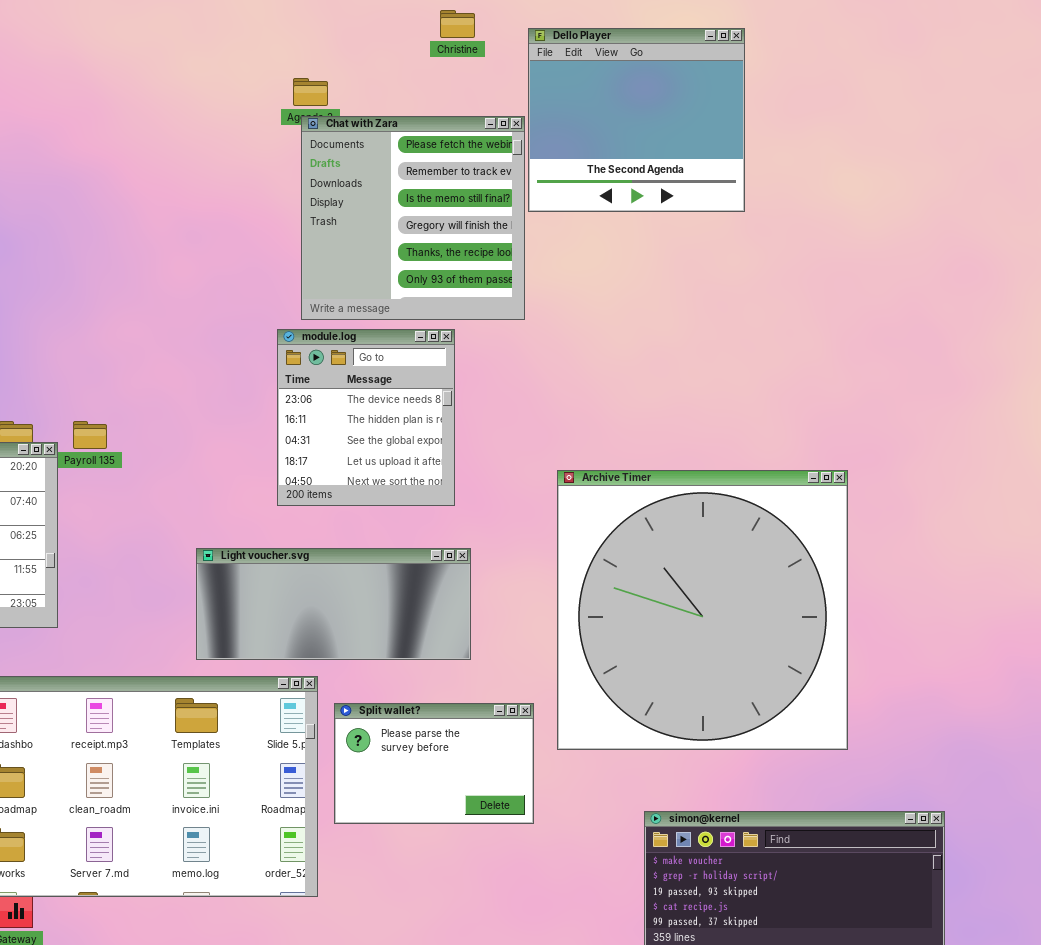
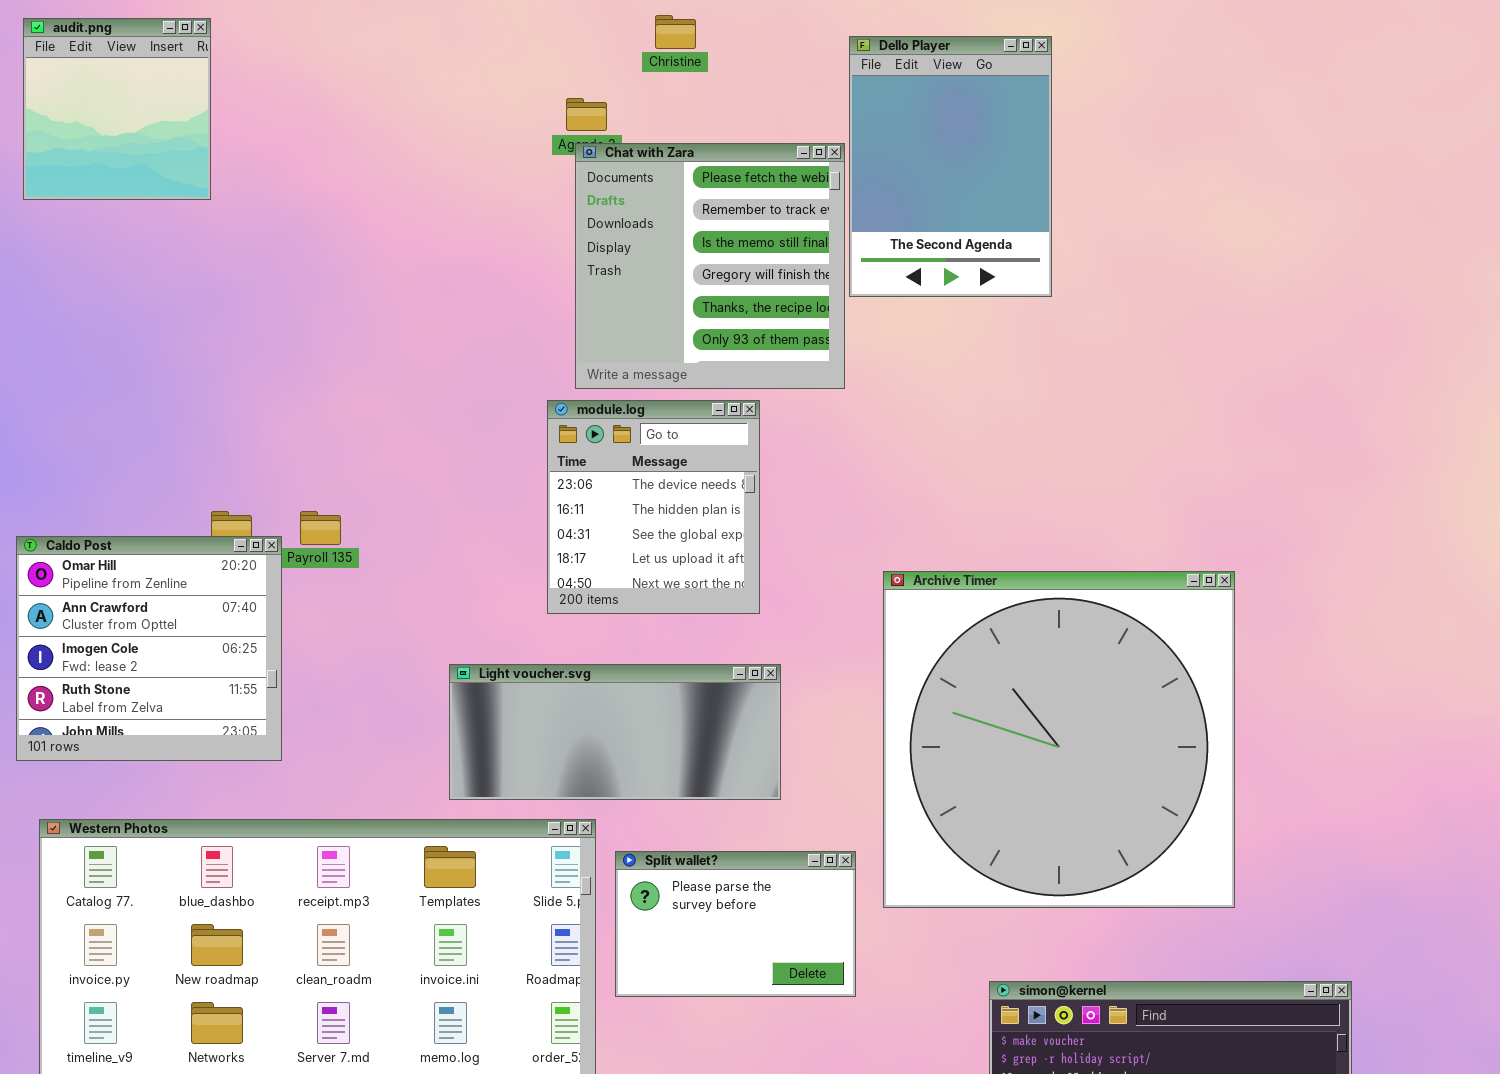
Christine: [440,10,475,38] -> [655,15,696,49], moved
Dello Player: [528,28,745,212] -> [849,36,1052,297], resized

